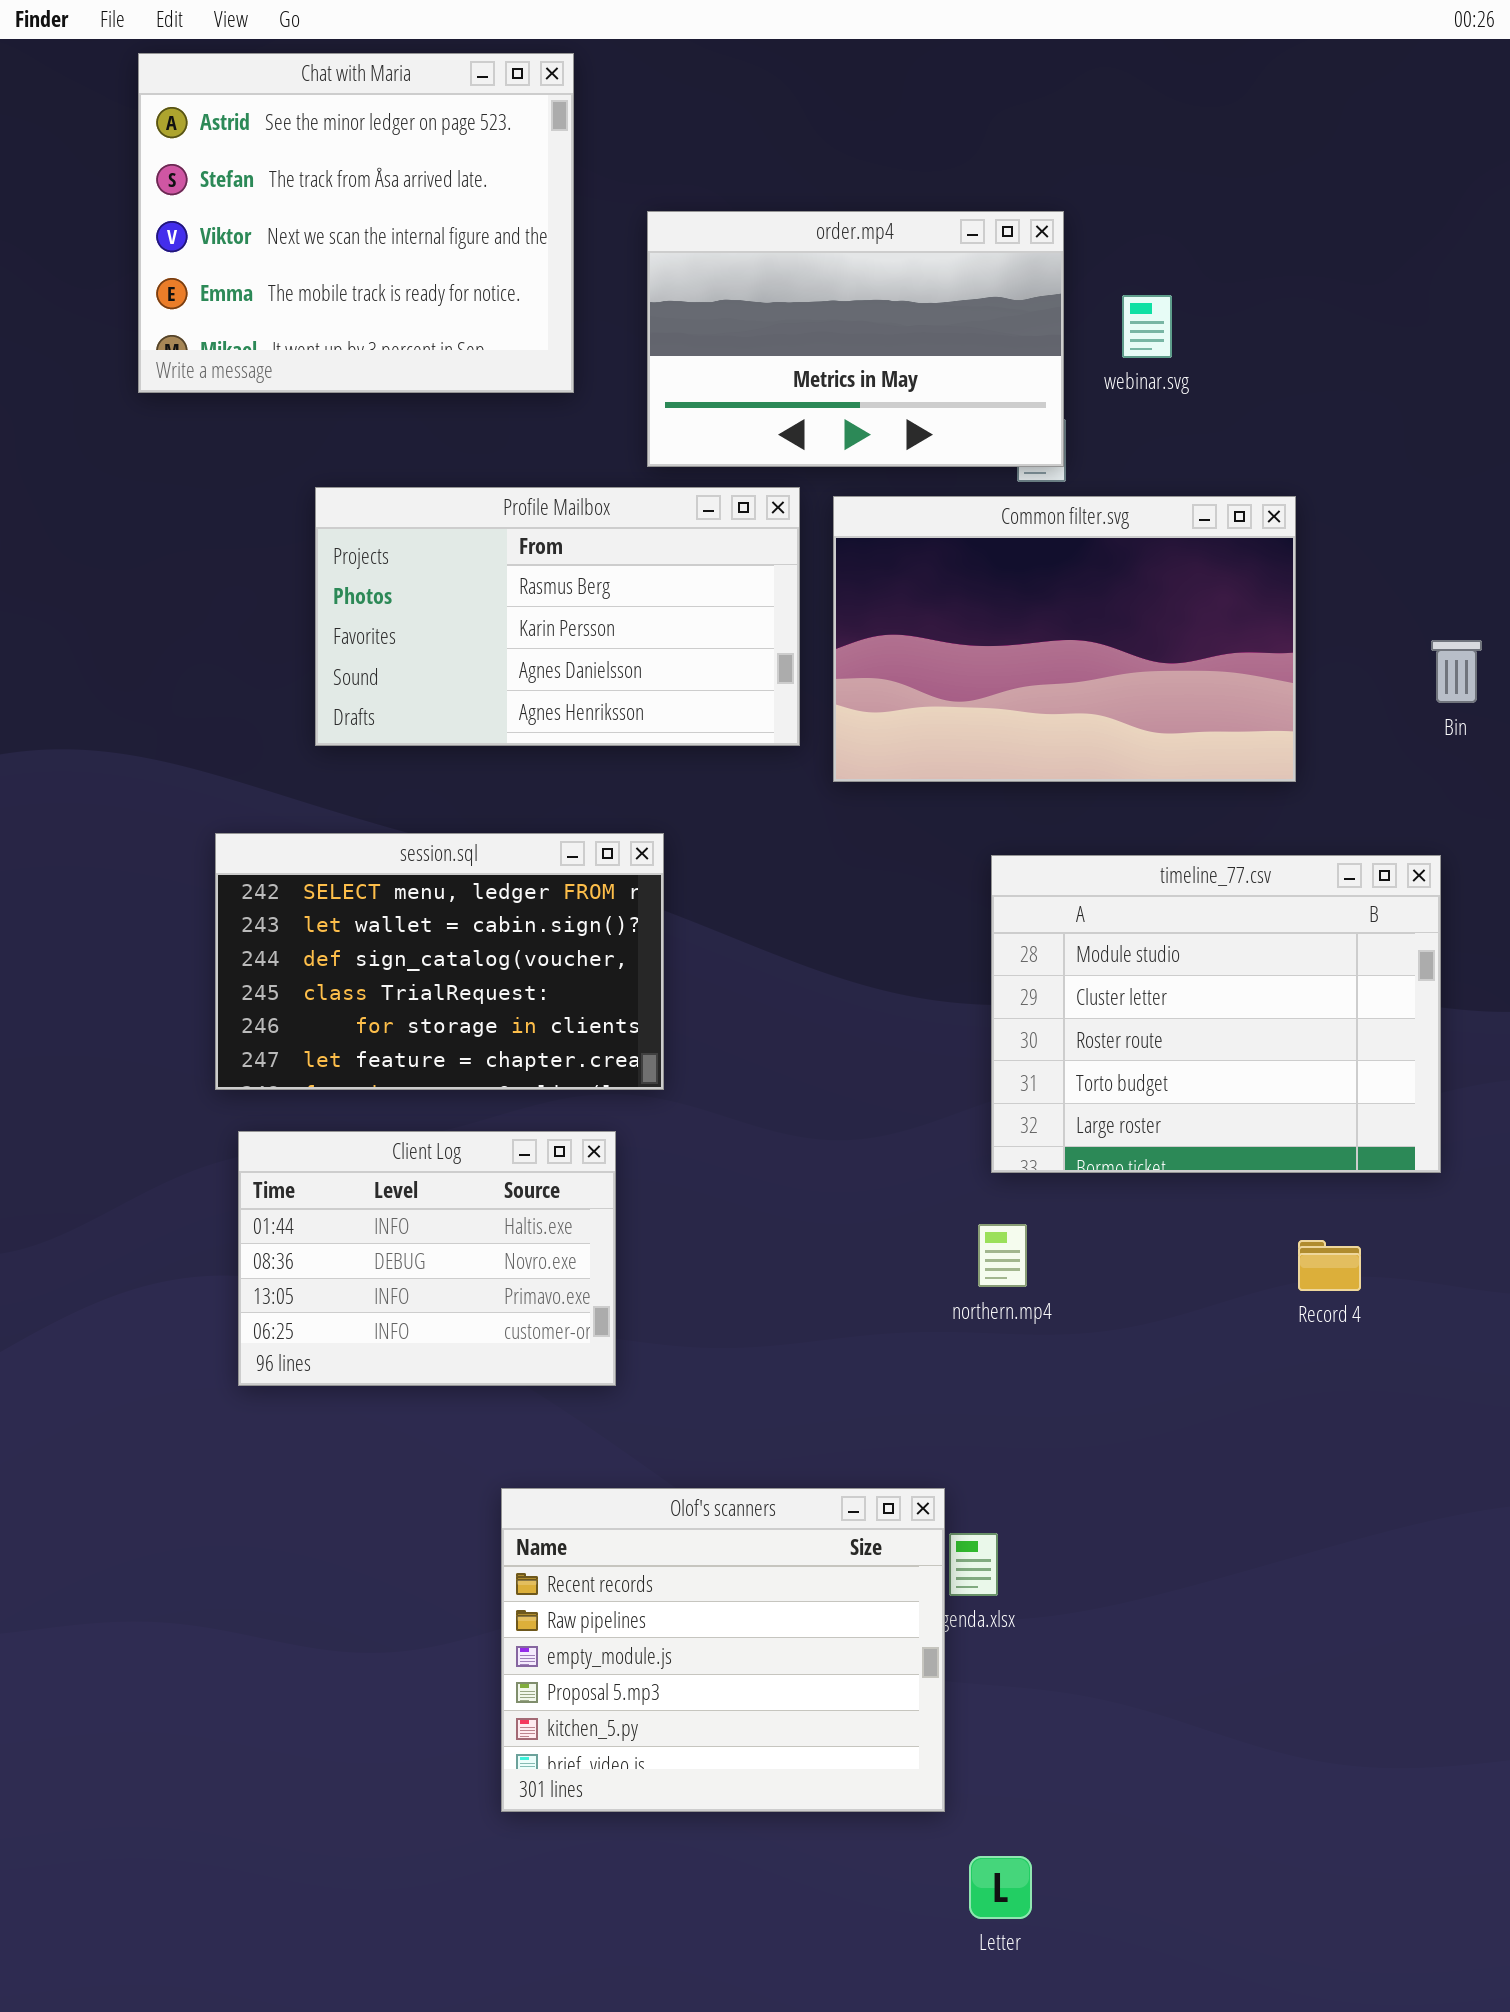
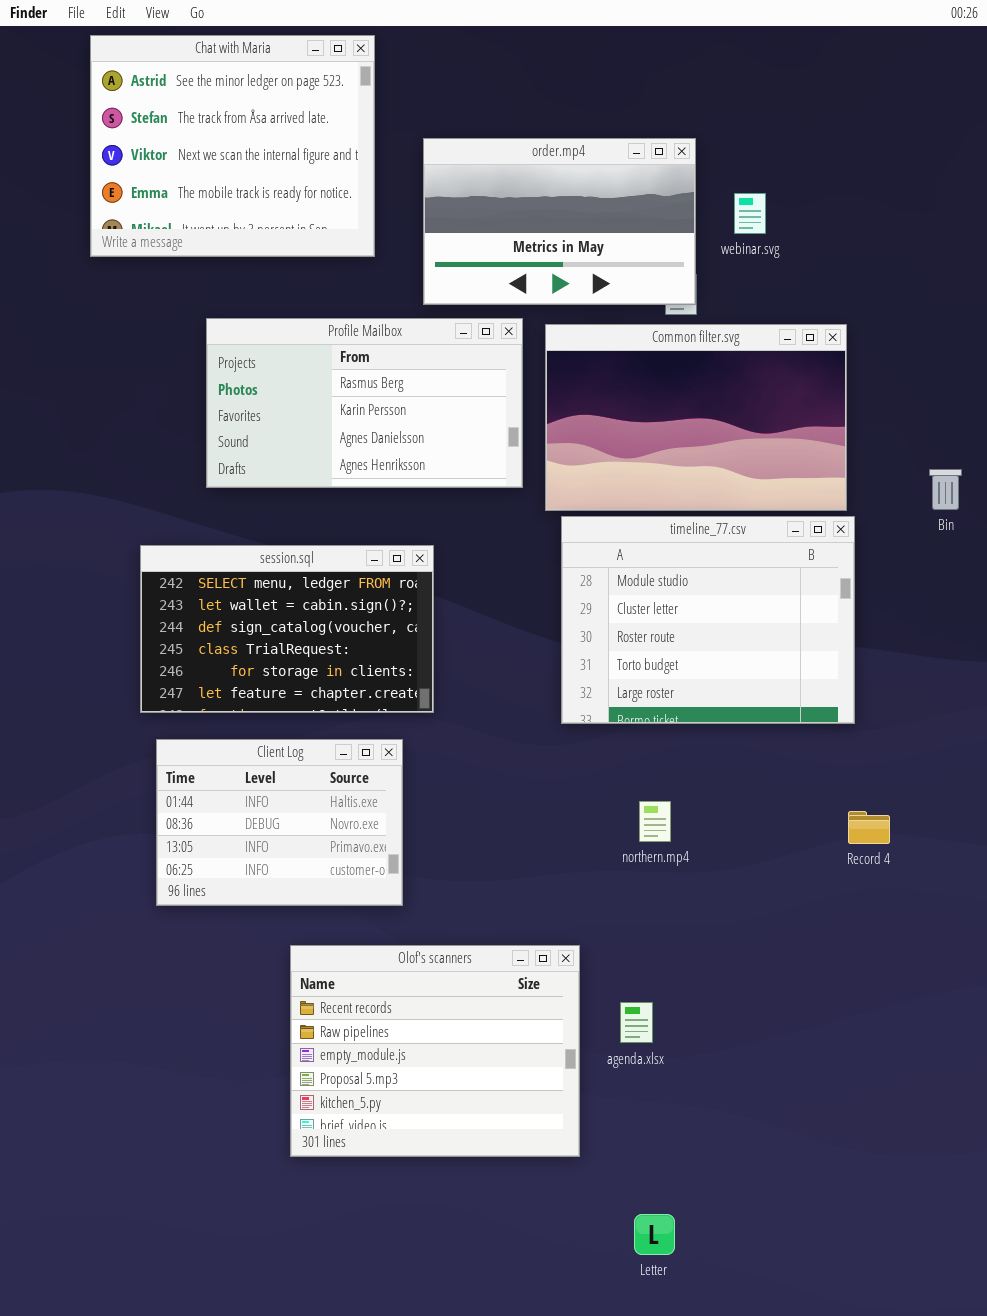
Bin: [1431,640,1482,703] -> [929,469,962,510], moved
timeline_77.csv: [991,855,1441,1173] -> [561,516,855,724], moved
Olof's scanners: [501,1488,945,1812] -> [290,945,580,1157], moved

